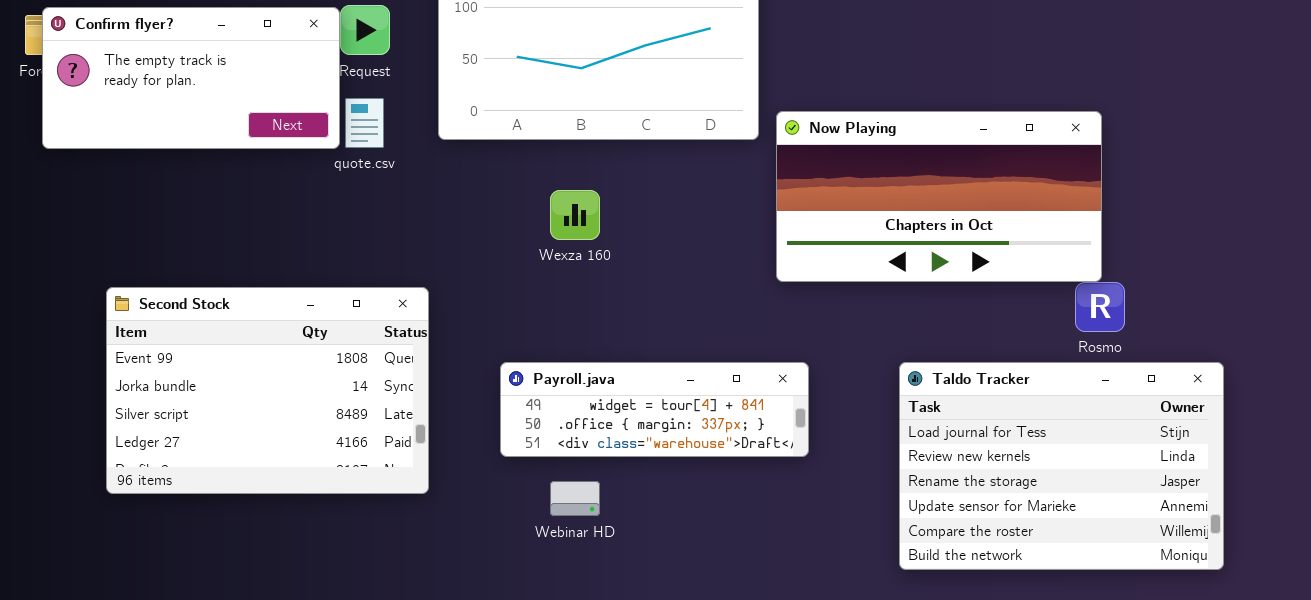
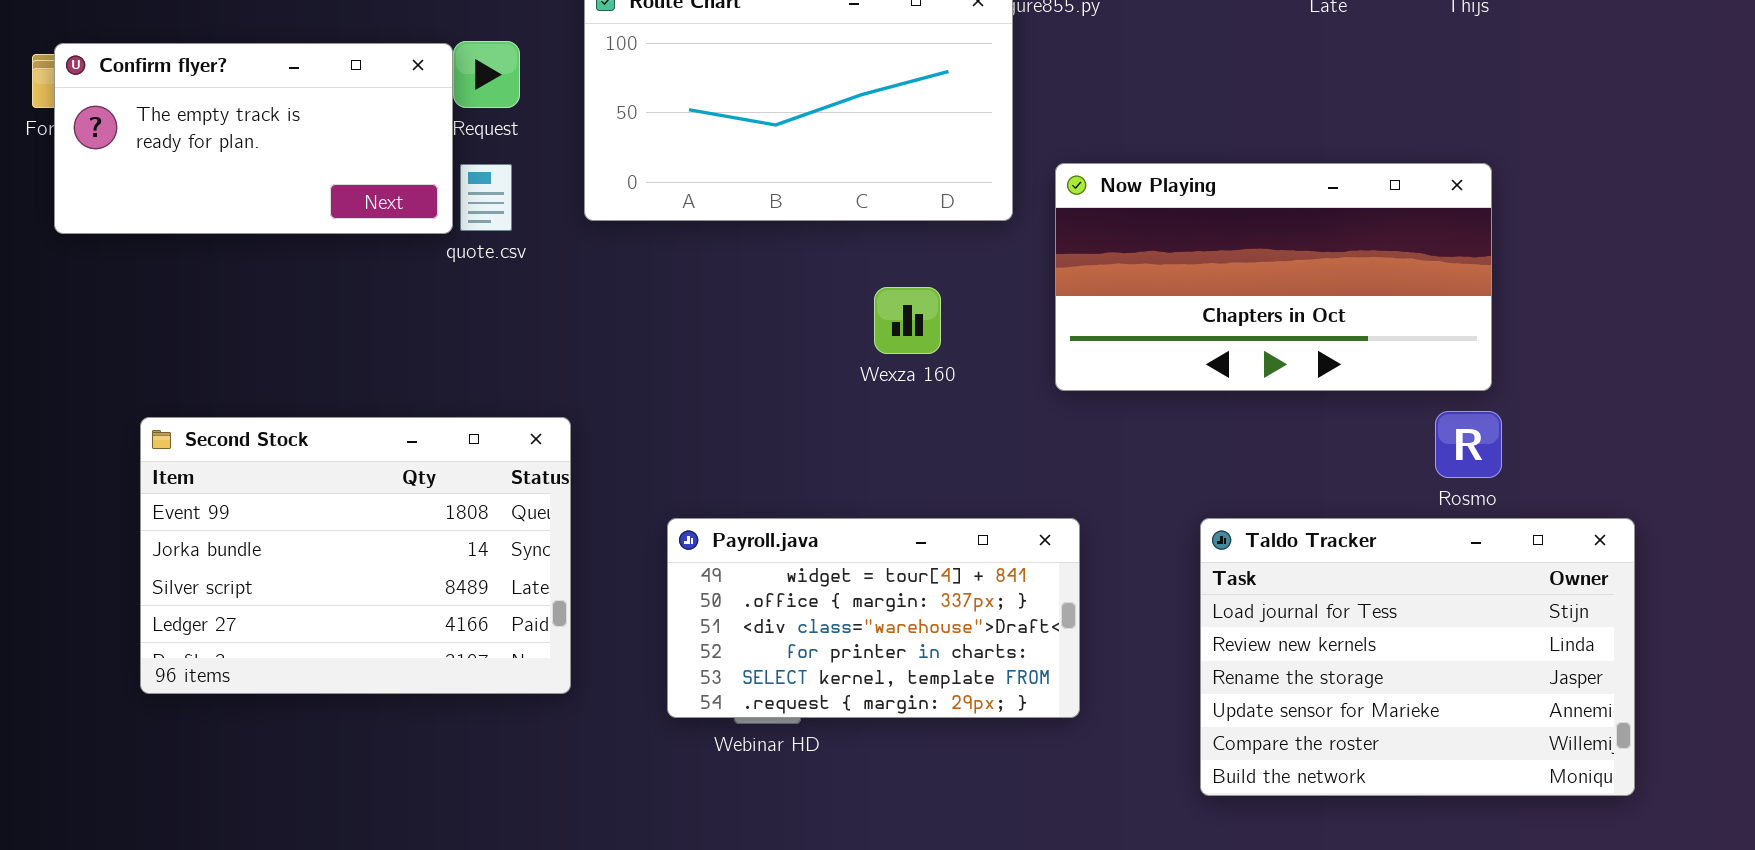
Now Playing: [776,111,1102,282] -> [1055,163,1492,391], moved
Wexza 160: [550,190,600,240] -> [874,287,941,354], moved
Payroll.java: [500,362,809,457] -> [667,518,1080,718], resized

